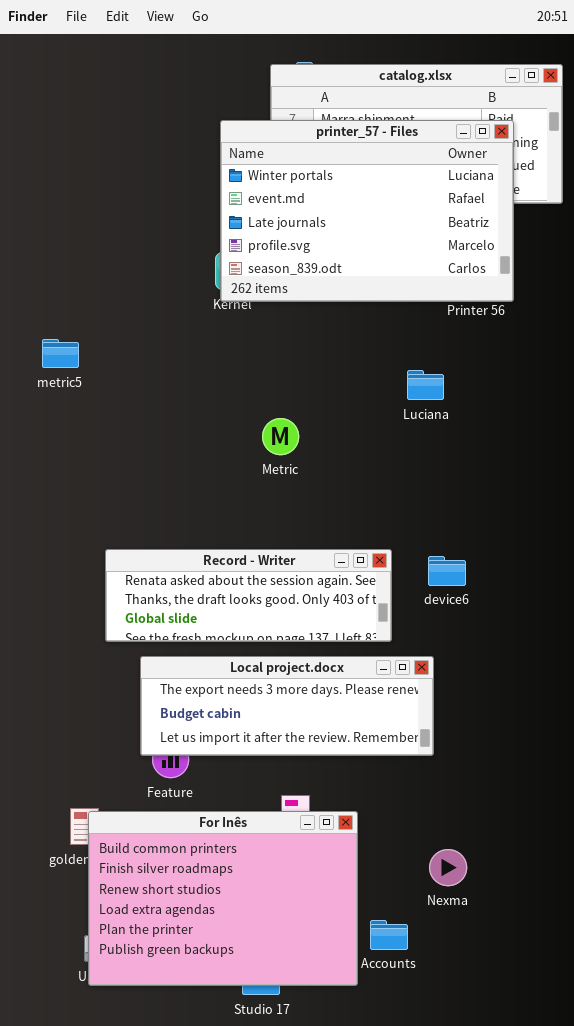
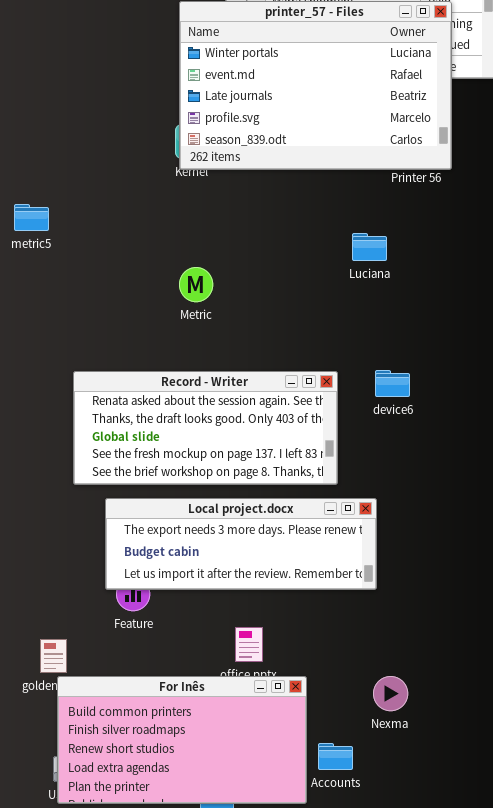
Metric: [262,418,299,455] -> [179,267,213,302], moved
Record - Writer: [105,549,392,642] -> [73,371,338,485], resized
device6: [428,556,466,586] -> [375,370,410,397], moved
For Inês: [88,811,358,986] -> [57,676,307,804], resized

